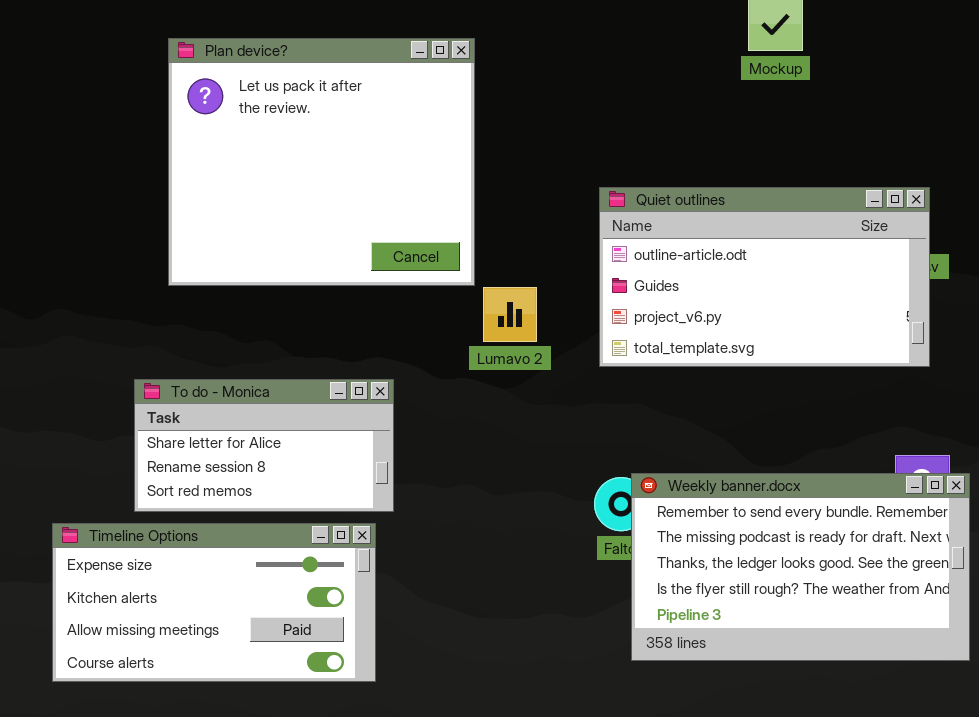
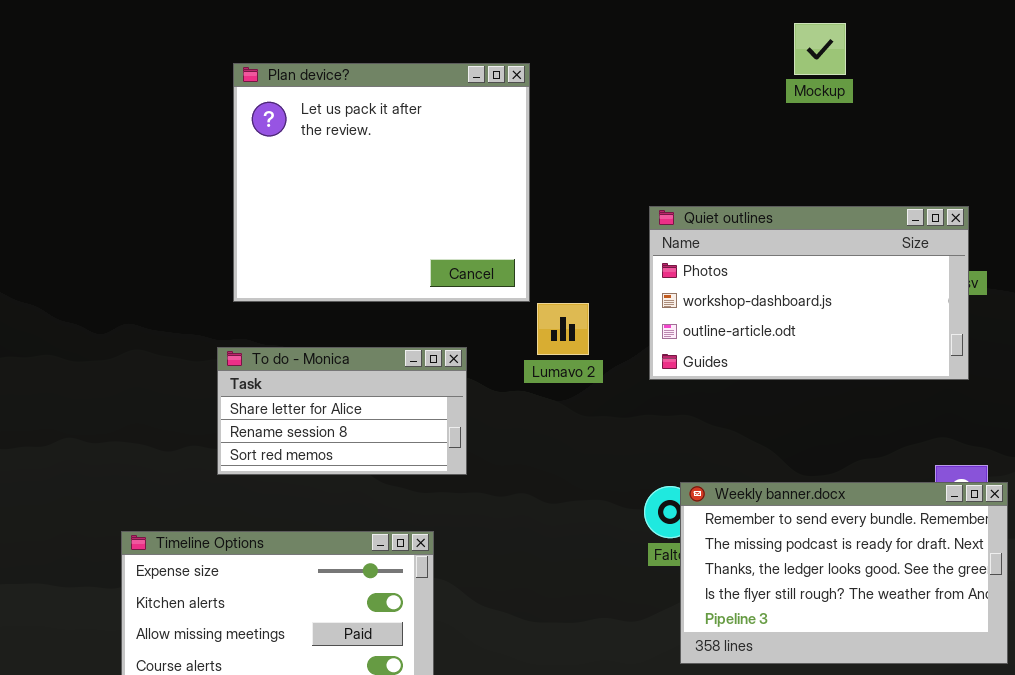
Quiet outlines: [599,187,930,367] -> [649,206,969,380], scrolled up 2 rows
To do - Monica: [134,379,394,512] -> [217,347,467,475], moved

